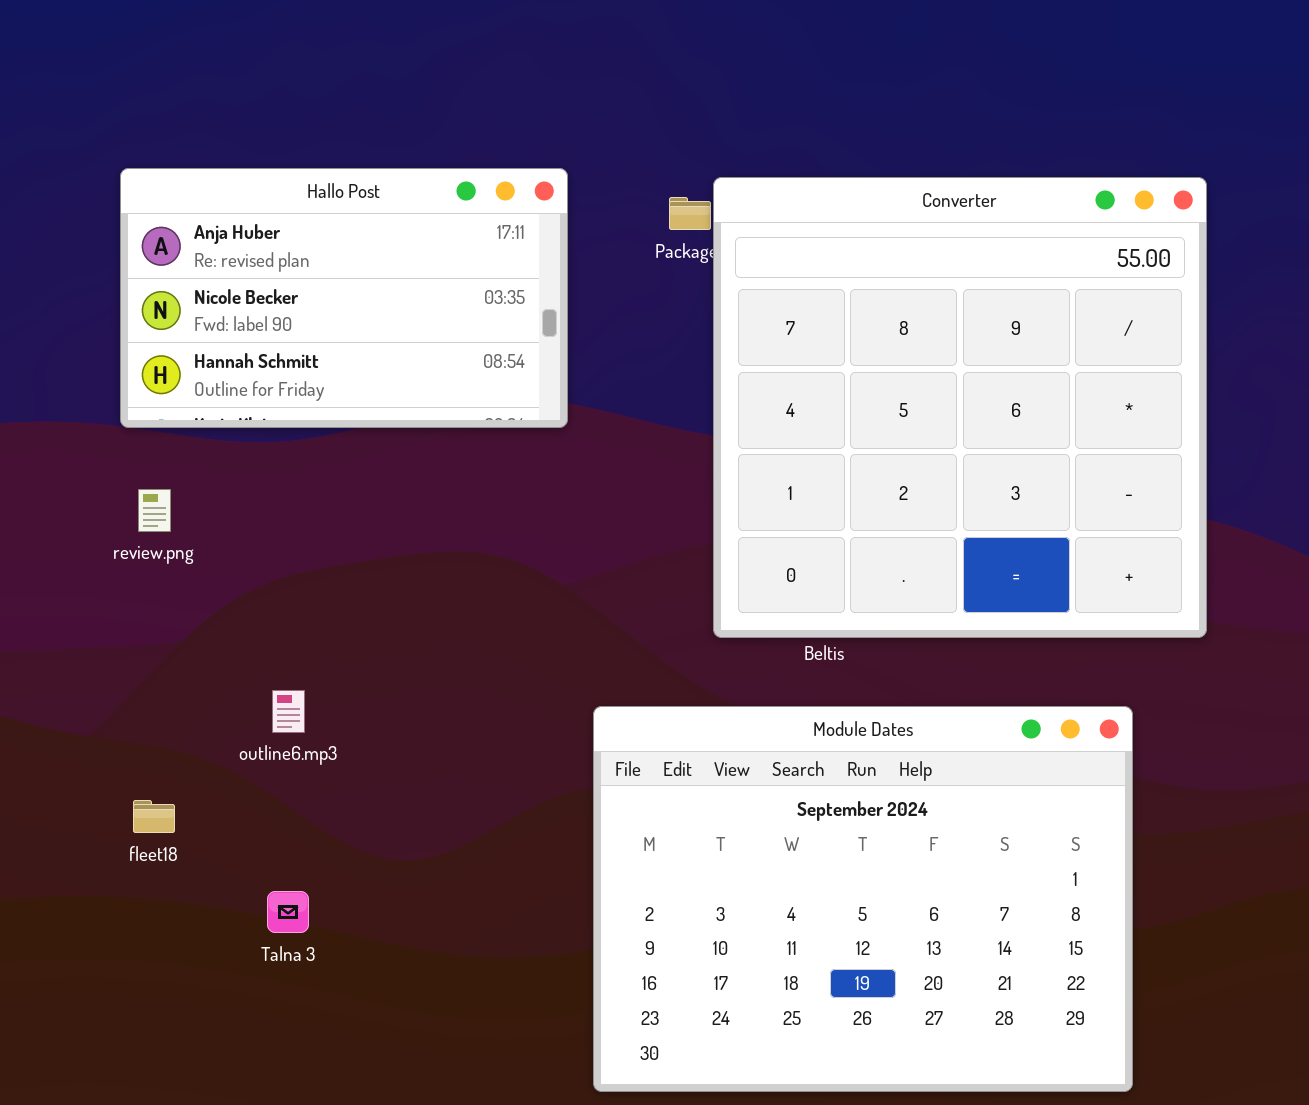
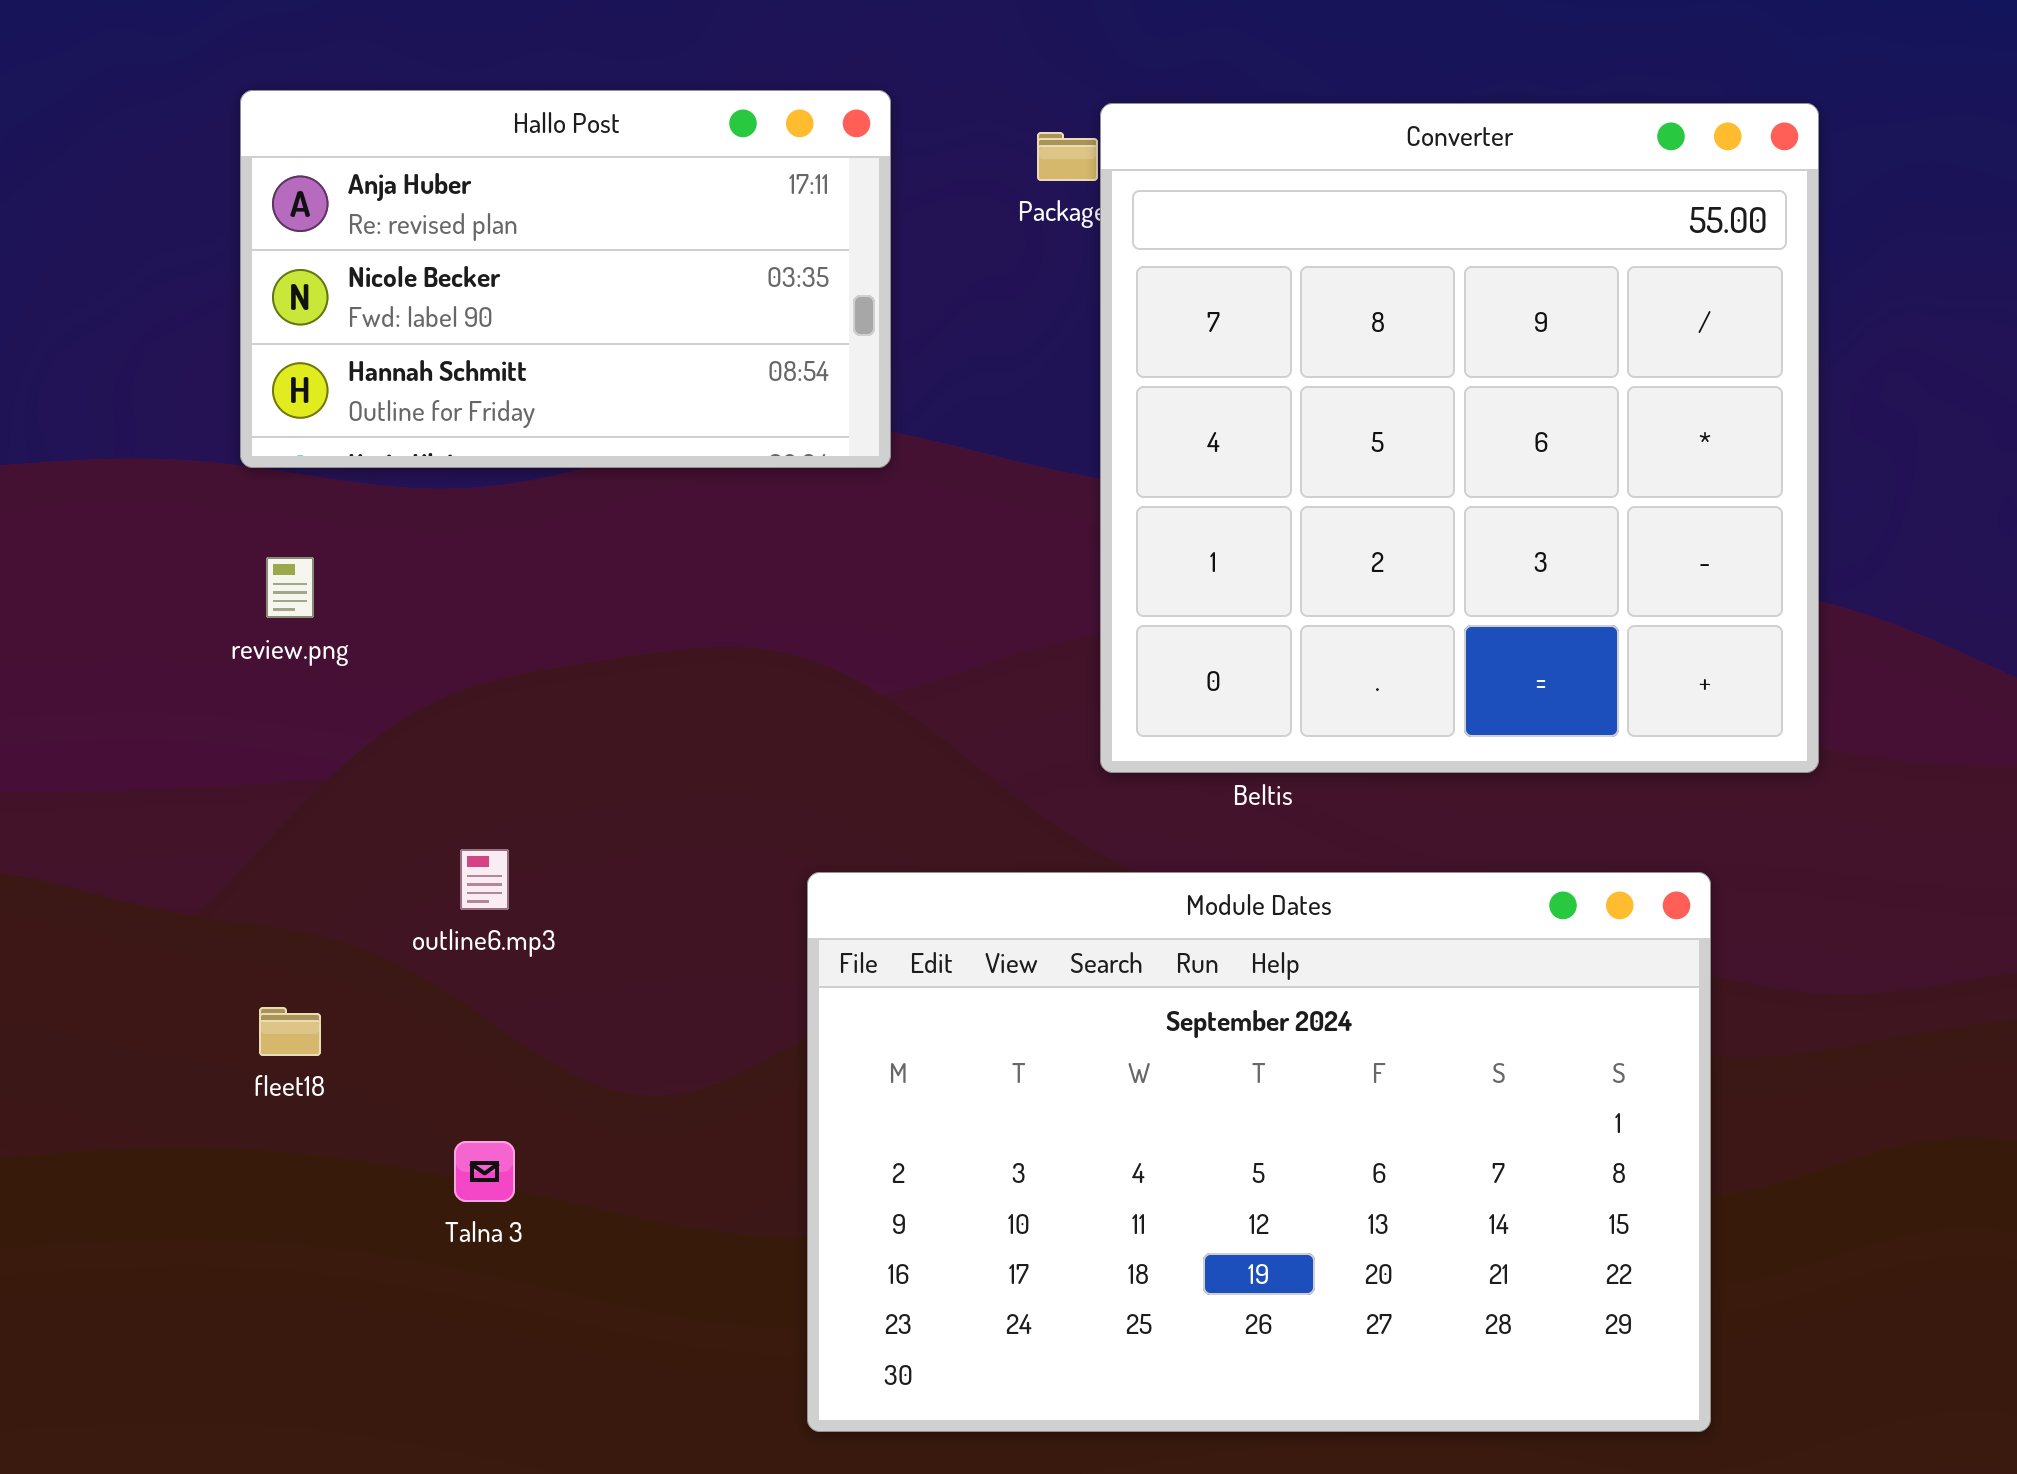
Module Dates: [593,706,1133,1092] -> [807,872,1711,1432], resized

